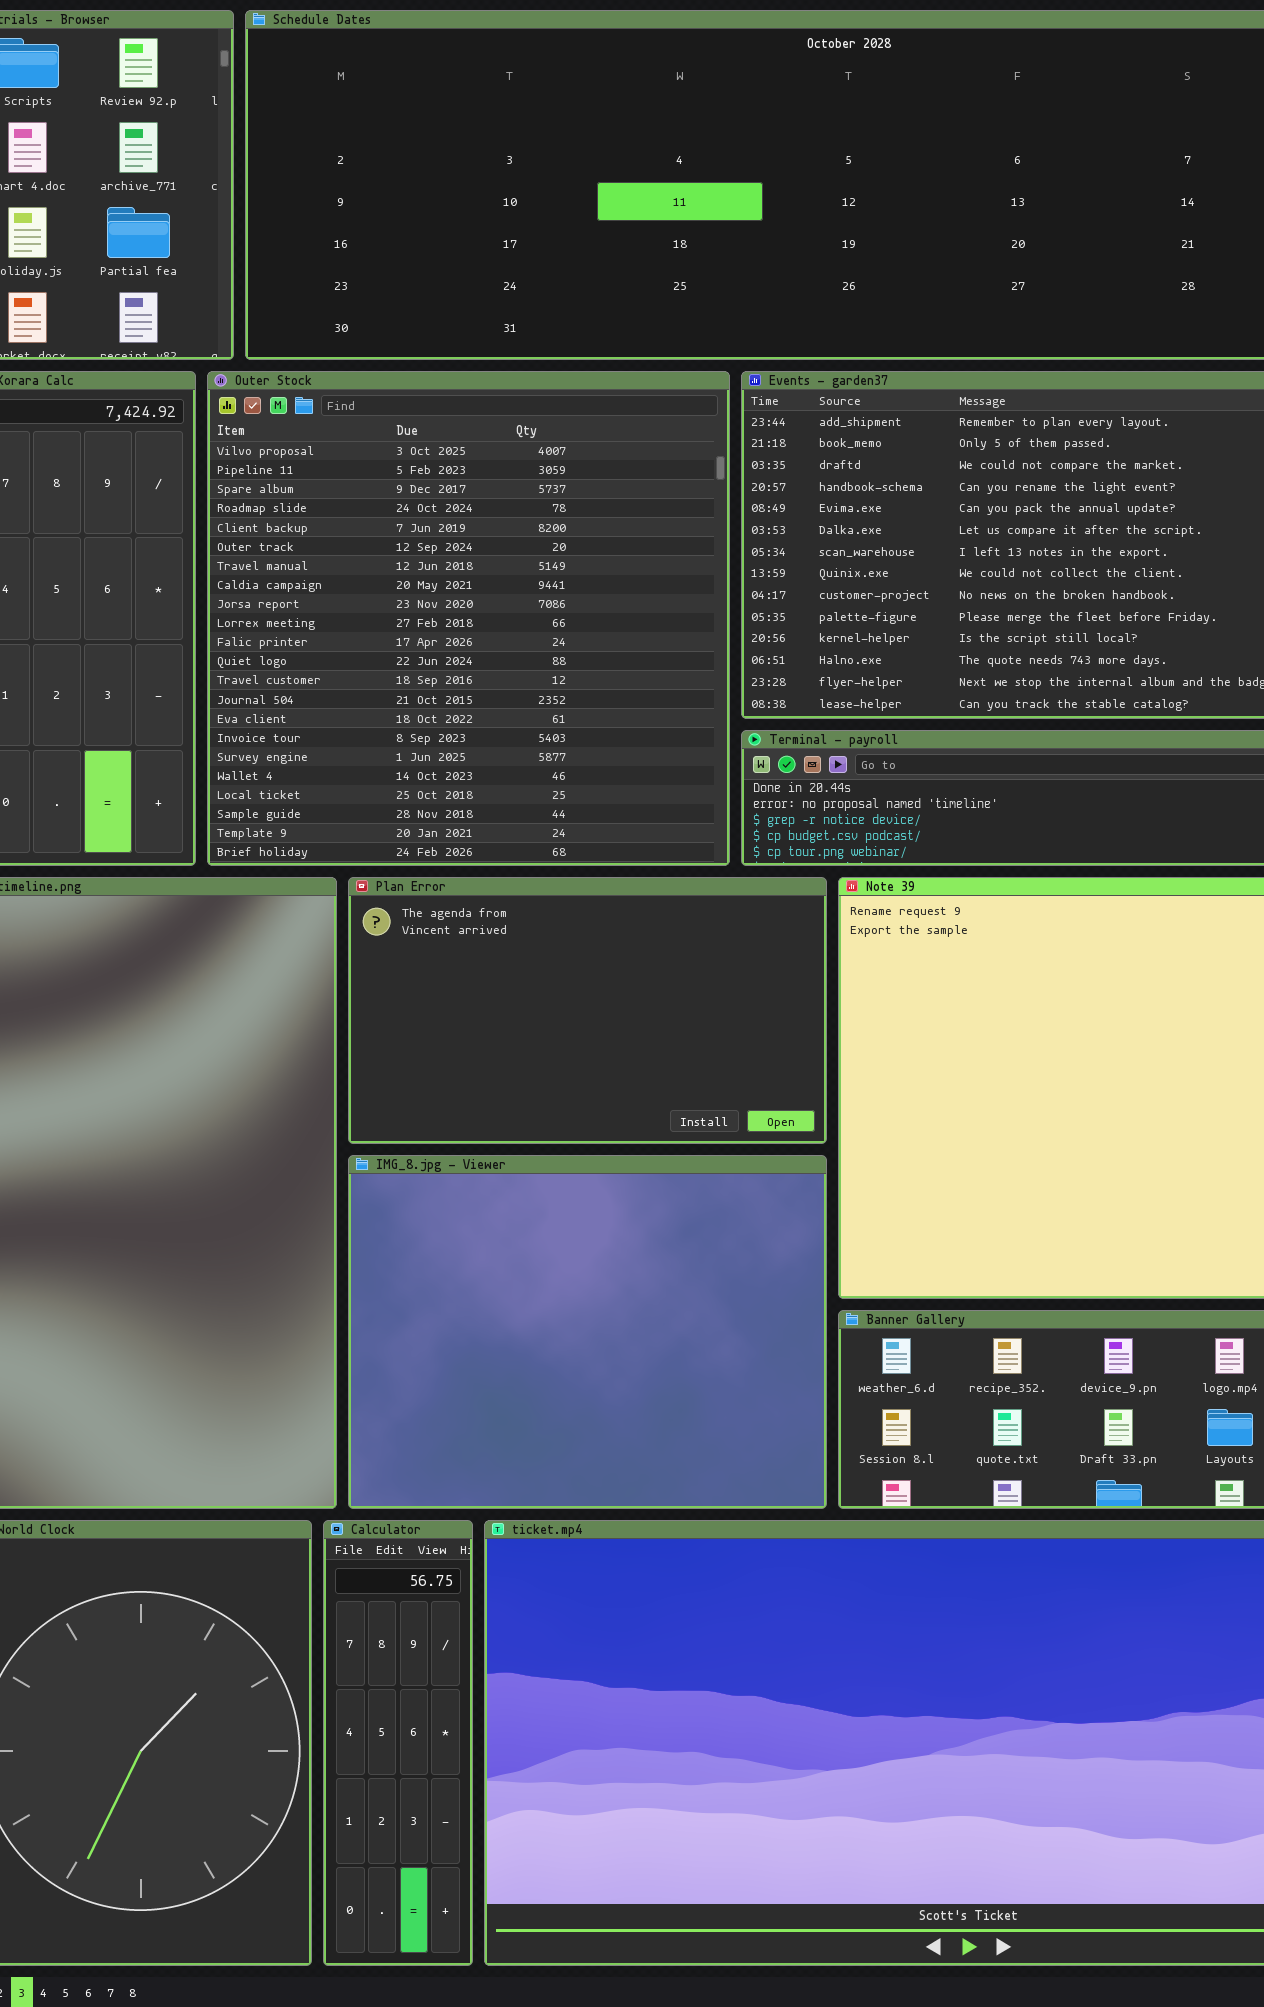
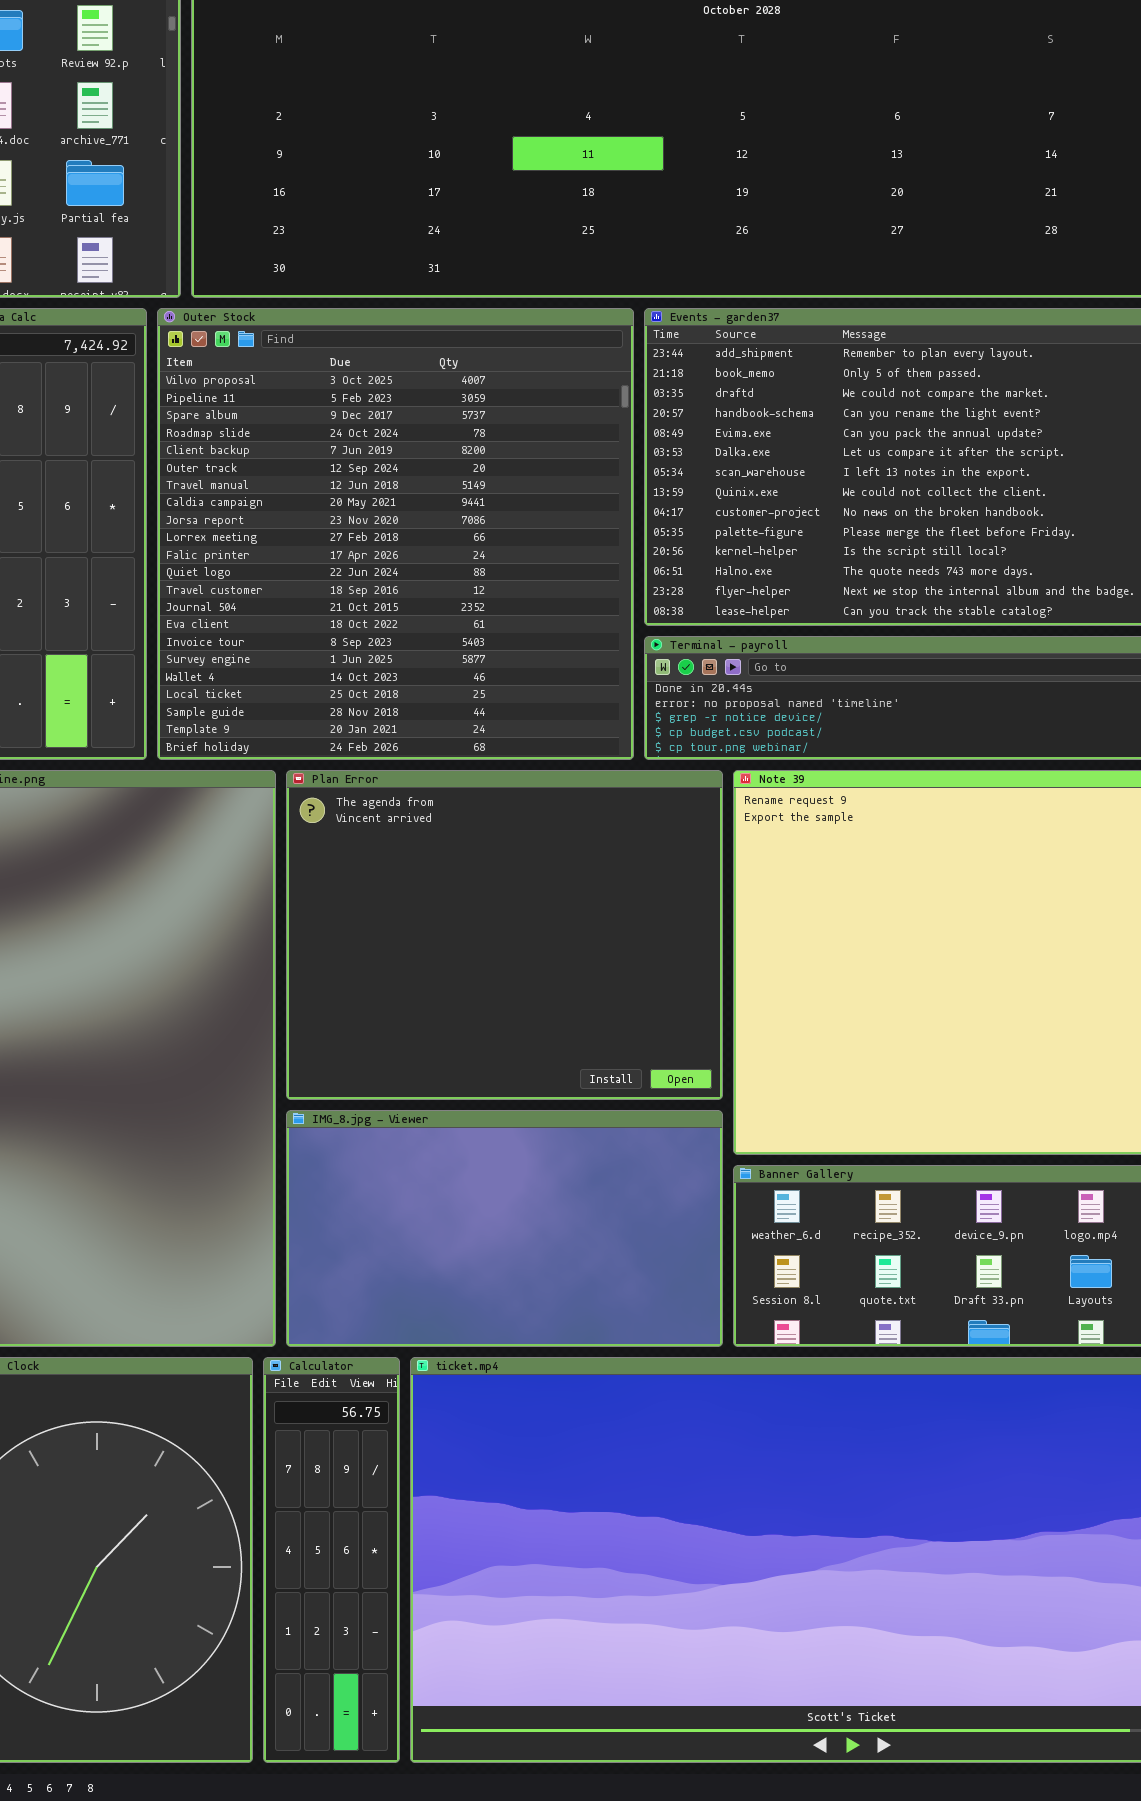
Plan Error: [348,877,827,1144] -> [286,770,723,1100], resized
IMG_8.jpg - Viewer: [348,1155,827,1509] -> [286,1110,723,1347], resized

